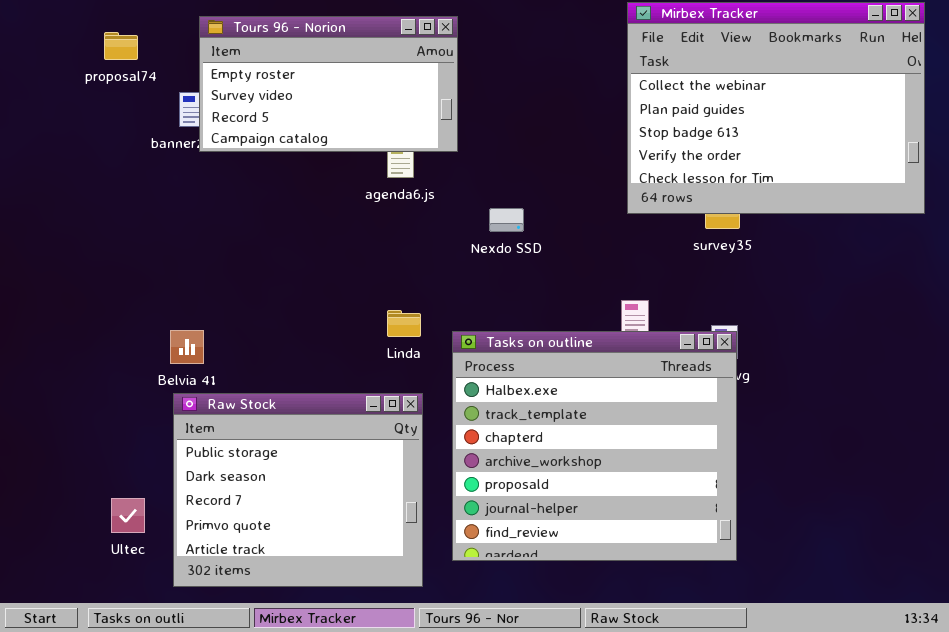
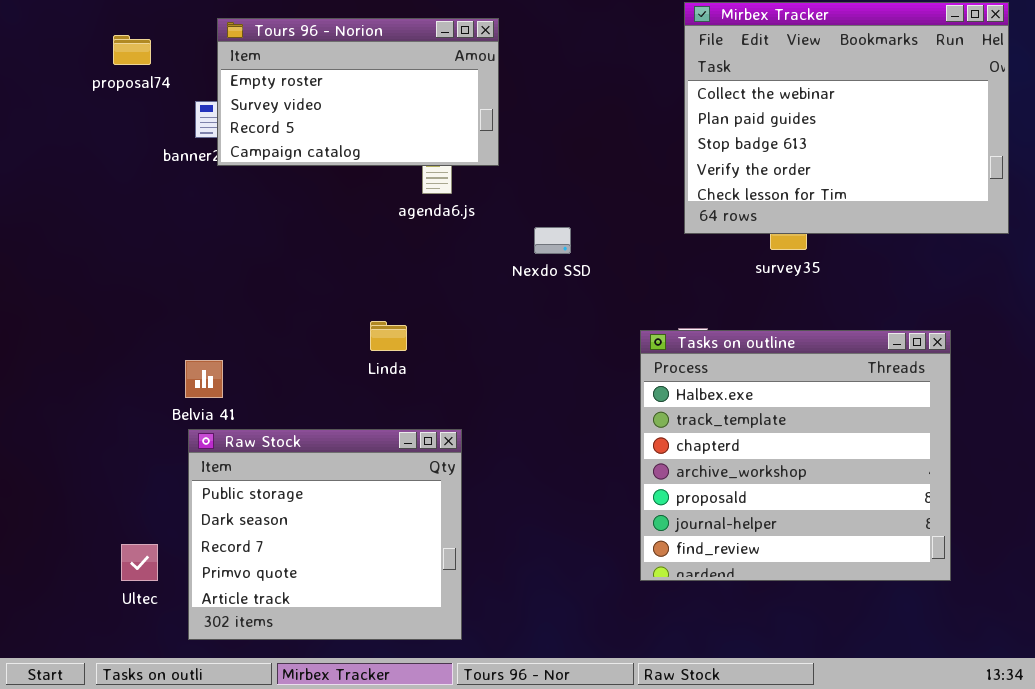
Linda: [387,310,421,337] -> [370,321,407,351], moved
Tasks on outline: [452,331,737,561] -> [640,330,951,581], moved

